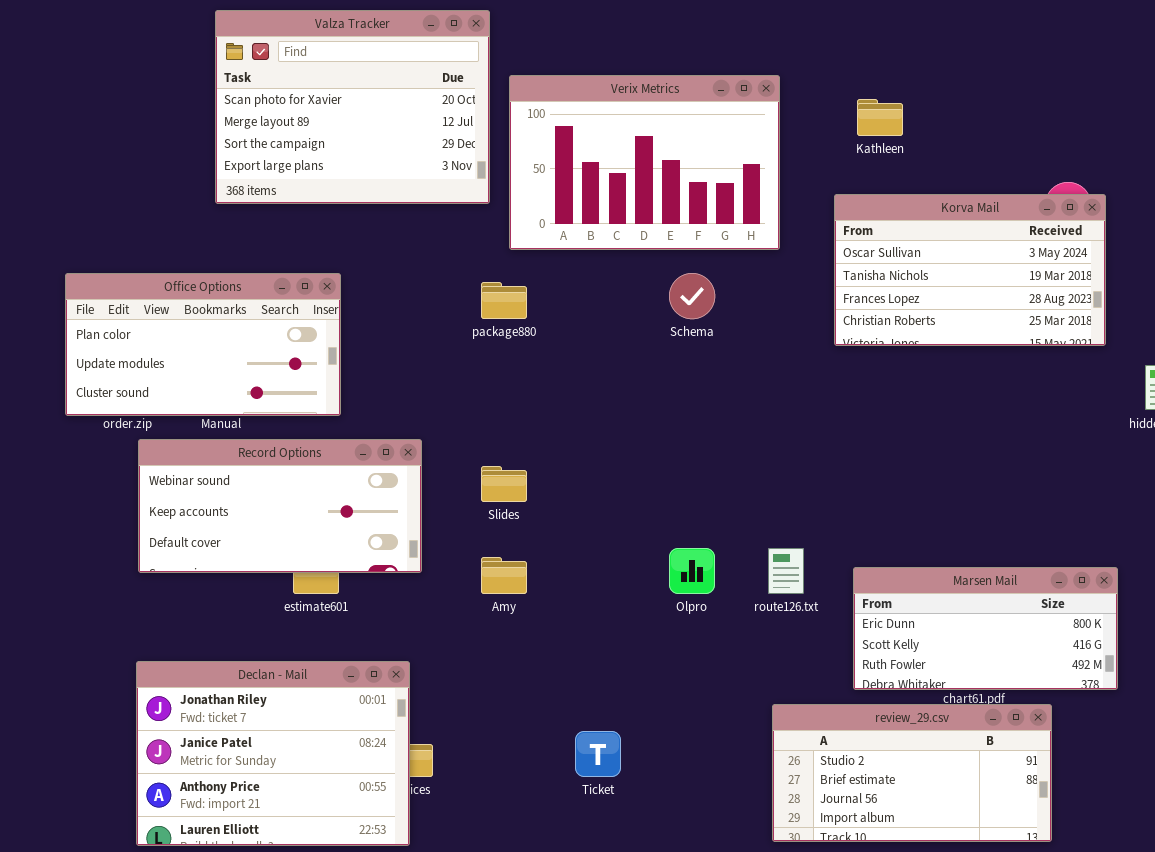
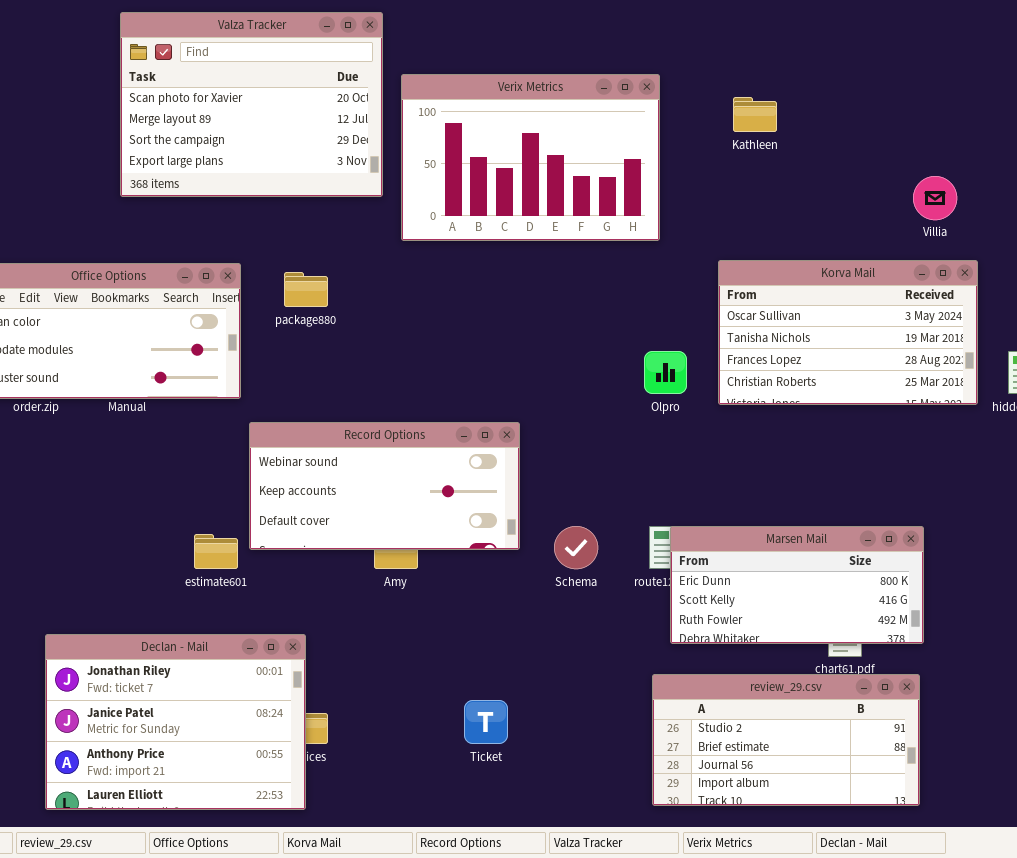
Korva Mail: [834,194,1106,346] -> [718,260,978,405], moved
Schema: [669,273,715,319] -> [554,526,598,569], moved
package880: [481,282,527,319] -> [284,272,328,307], moved
Record Options: [138,439,422,573] -> [249,422,520,550], moved
Olpro: [669,548,715,594] -> [644,351,687,394], moved
Marsen Mail: [853,567,1118,690] -> [670,526,924,644], moved

